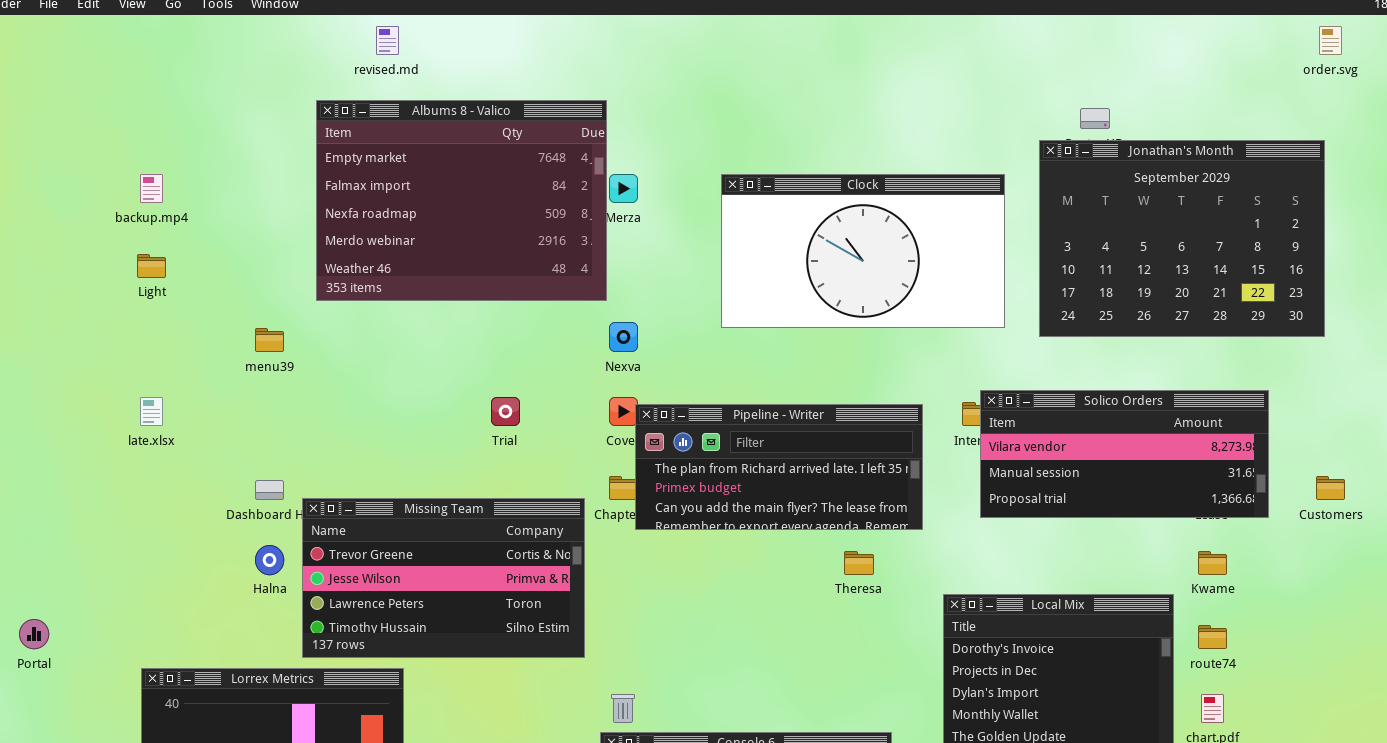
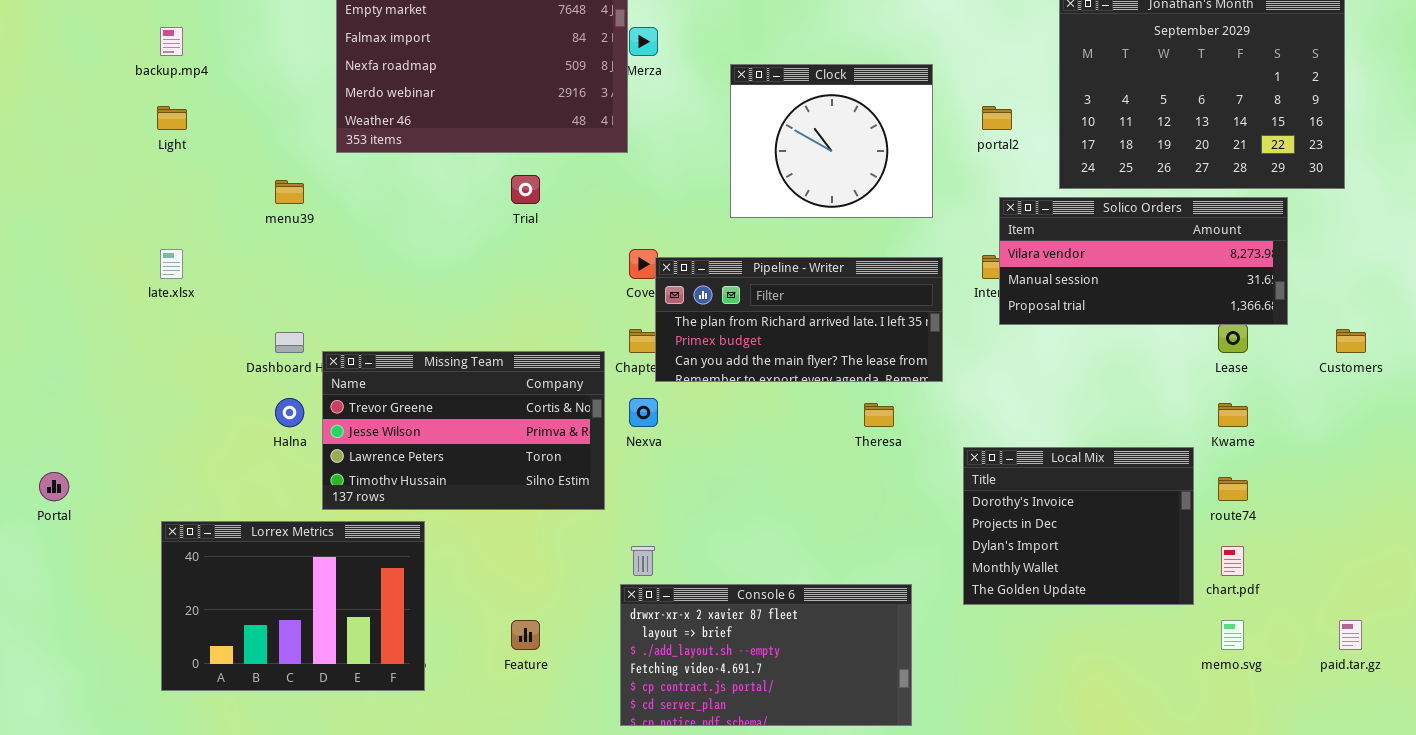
Clock: [721,174,1005,328] -> [730,64,933,218], moved, resized
Nexva: [609,322,638,352] -> [629,398,658,427], moved
Solico Orders: [980,390,1269,518] -> [999,197,1288,325], moved
Trial: [491,397,520,426] -> [511,175,540,204], moved

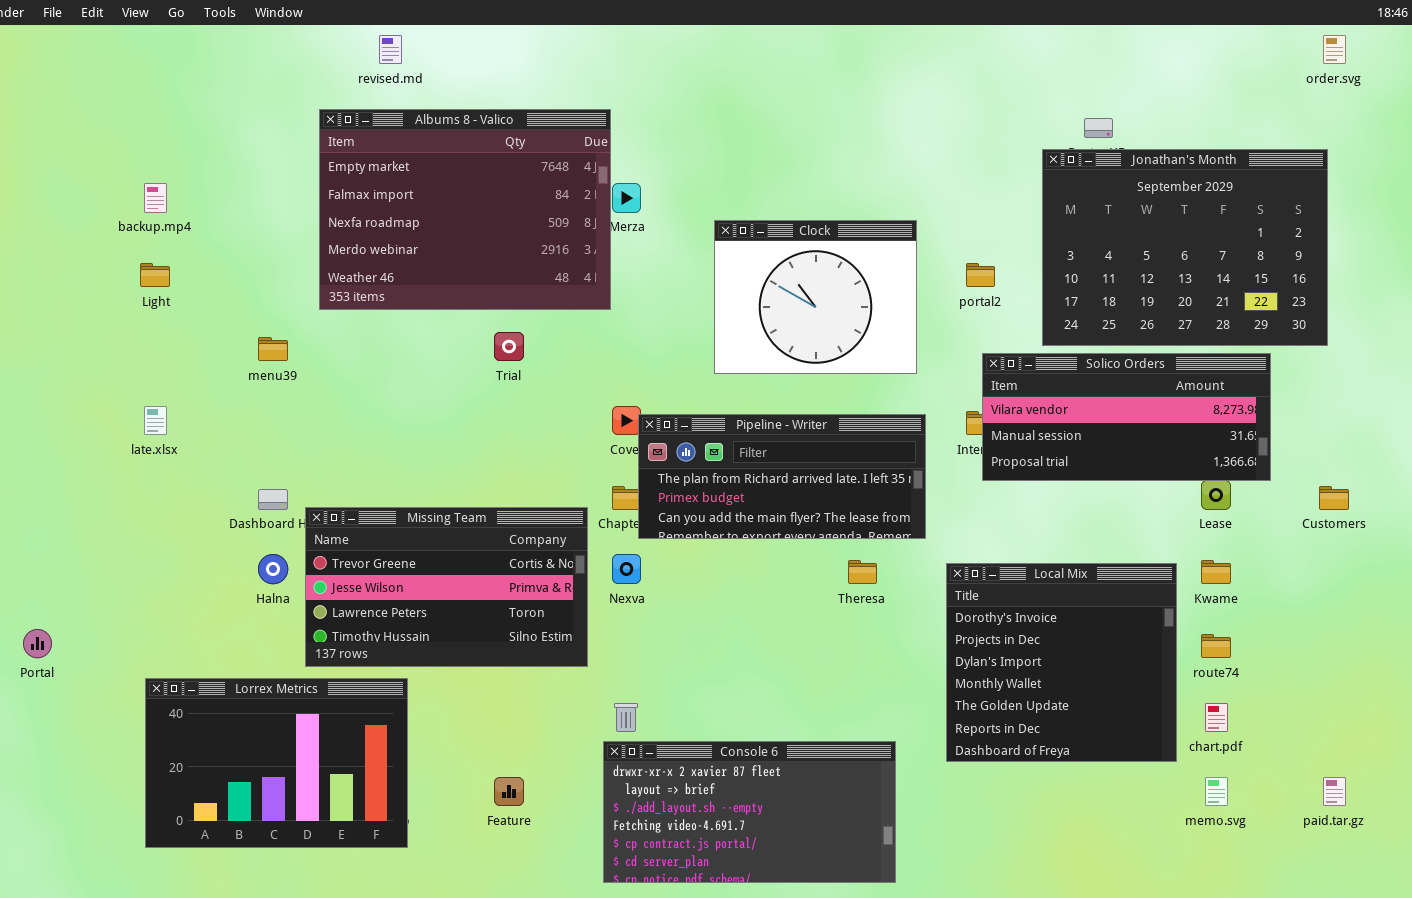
Local Mix: [963,447,1194,605] -> [946,563,1177,762], resized

